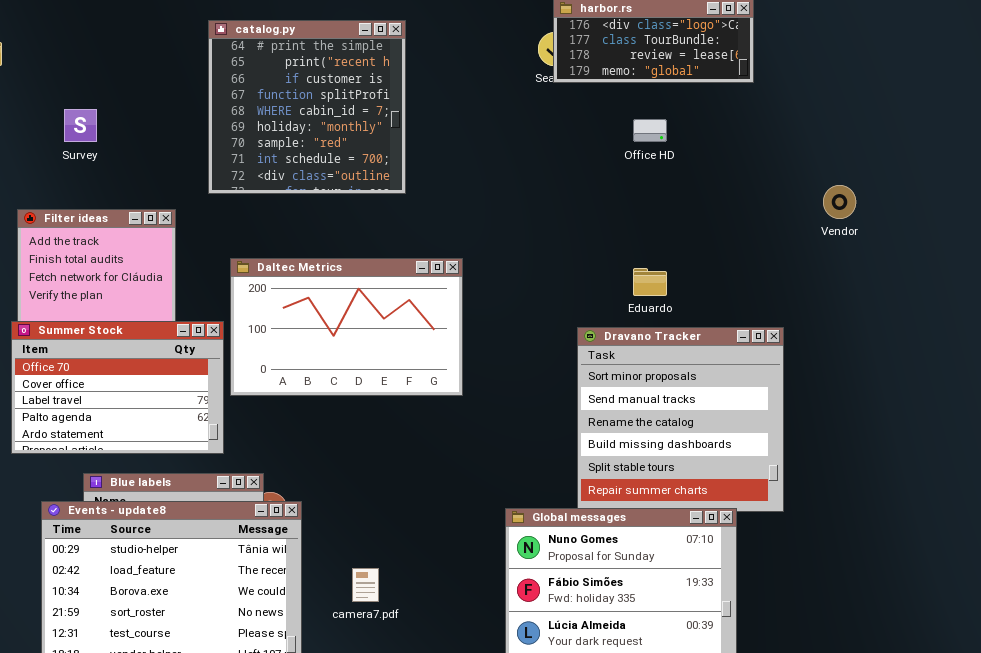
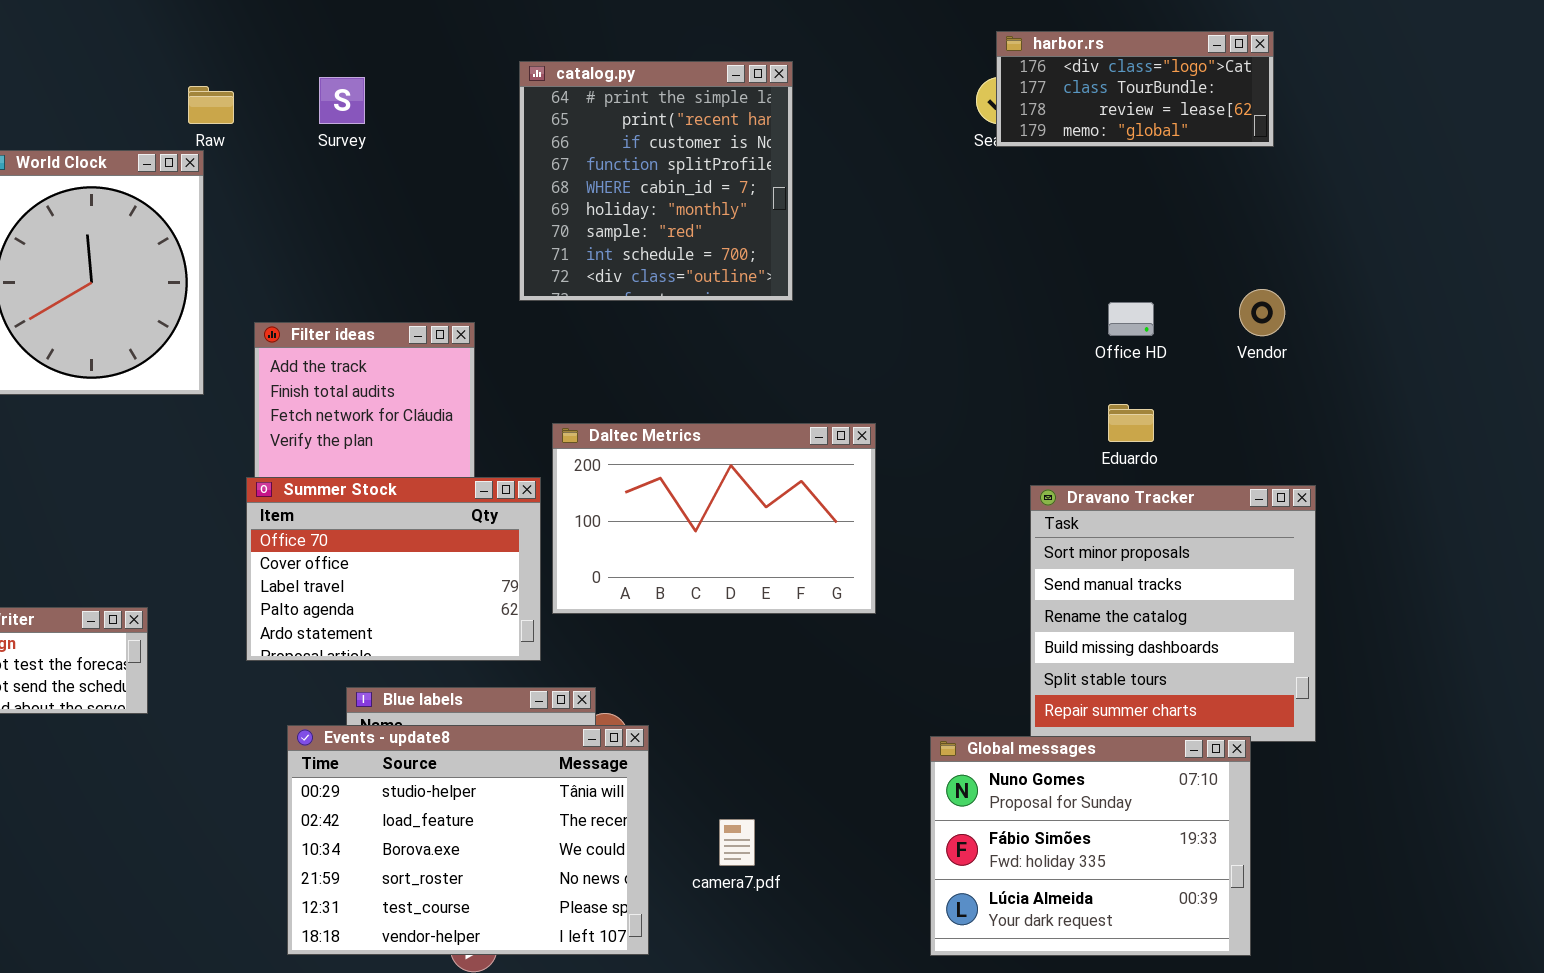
Survey: [64,109,97,142] -> [319,77,365,124], moved
Office HD: [633,119,667,142] -> [1108,302,1154,336], moved
Vendor: [823,185,856,219] -> [1239,289,1285,336], moved
Daltec Metrics: [230,258,463,396] -> [552,423,876,614], moved

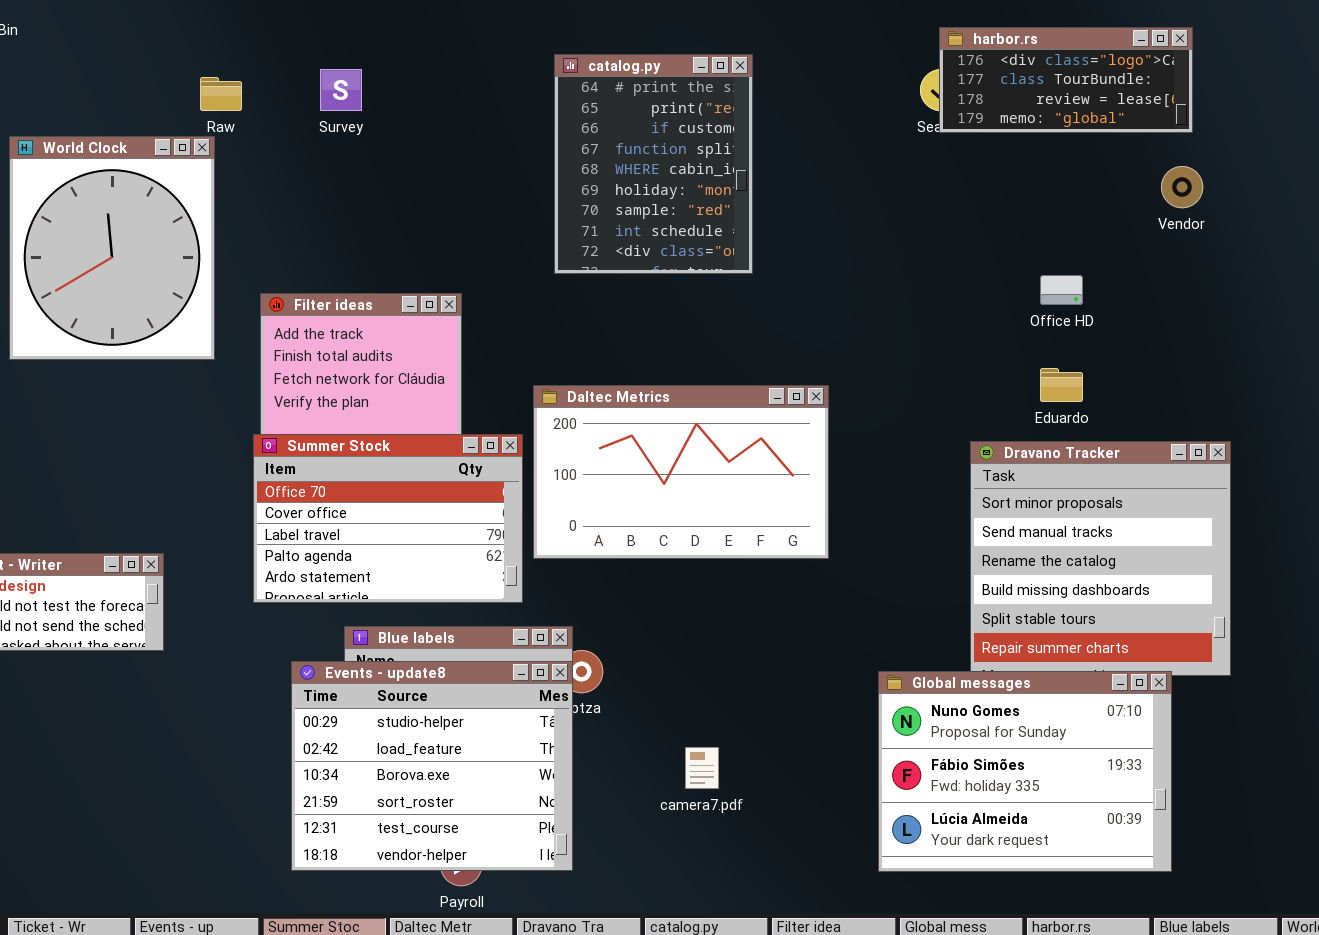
catalog.py: [519,61,793,301] -> [554,54,753,274], resized
Vendor: [1239,289,1285,336] -> [1161,166,1203,208], moved
Events - update8: [287,725,649,955] -> [291,661,573,871], resized

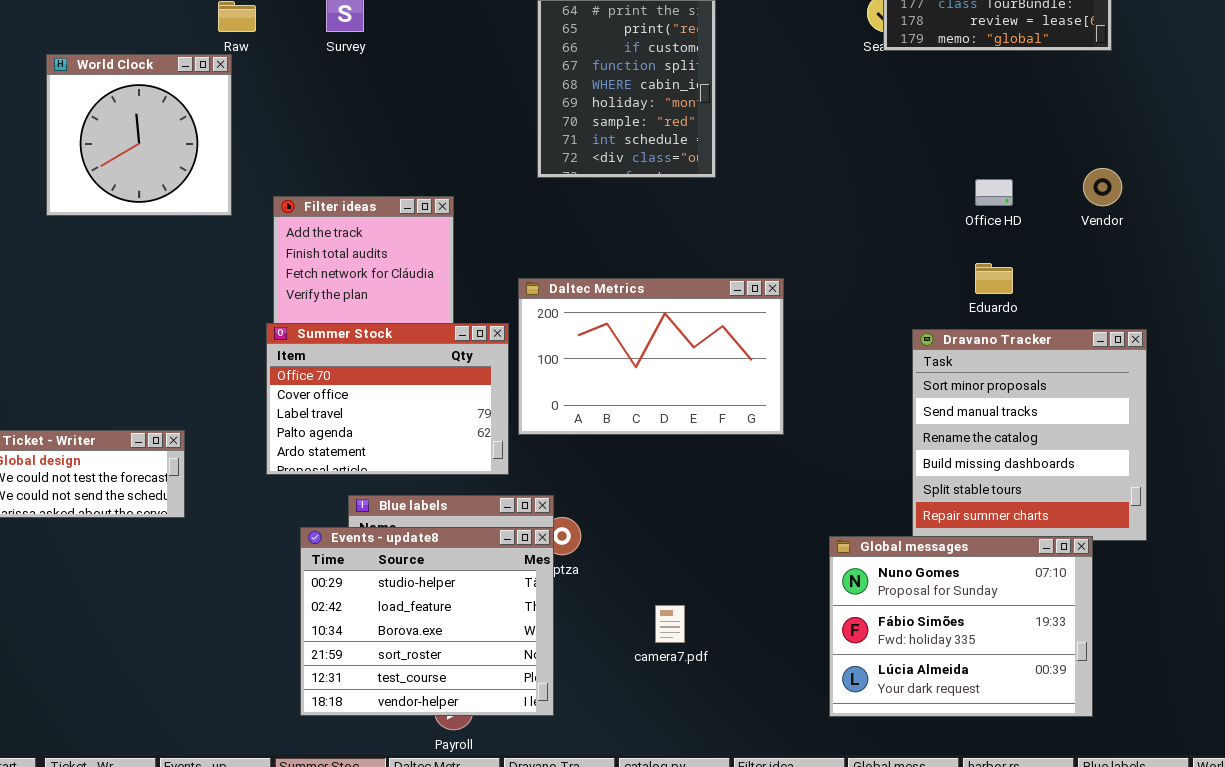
World Clock: [9,136,215,360] -> [46,54,232,216], resized
Vendor: [1161,166,1203,208] -> [1083,168,1122,206], moved

